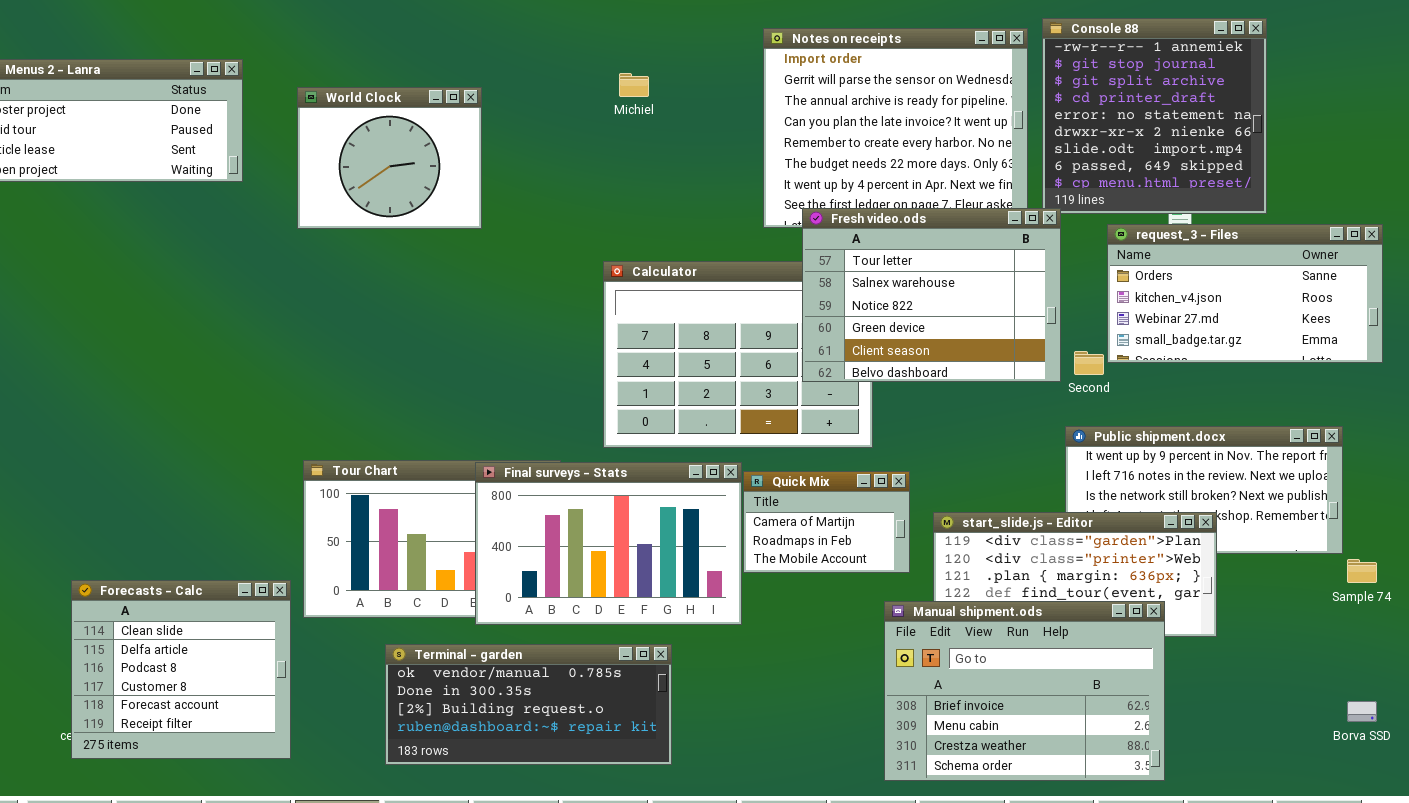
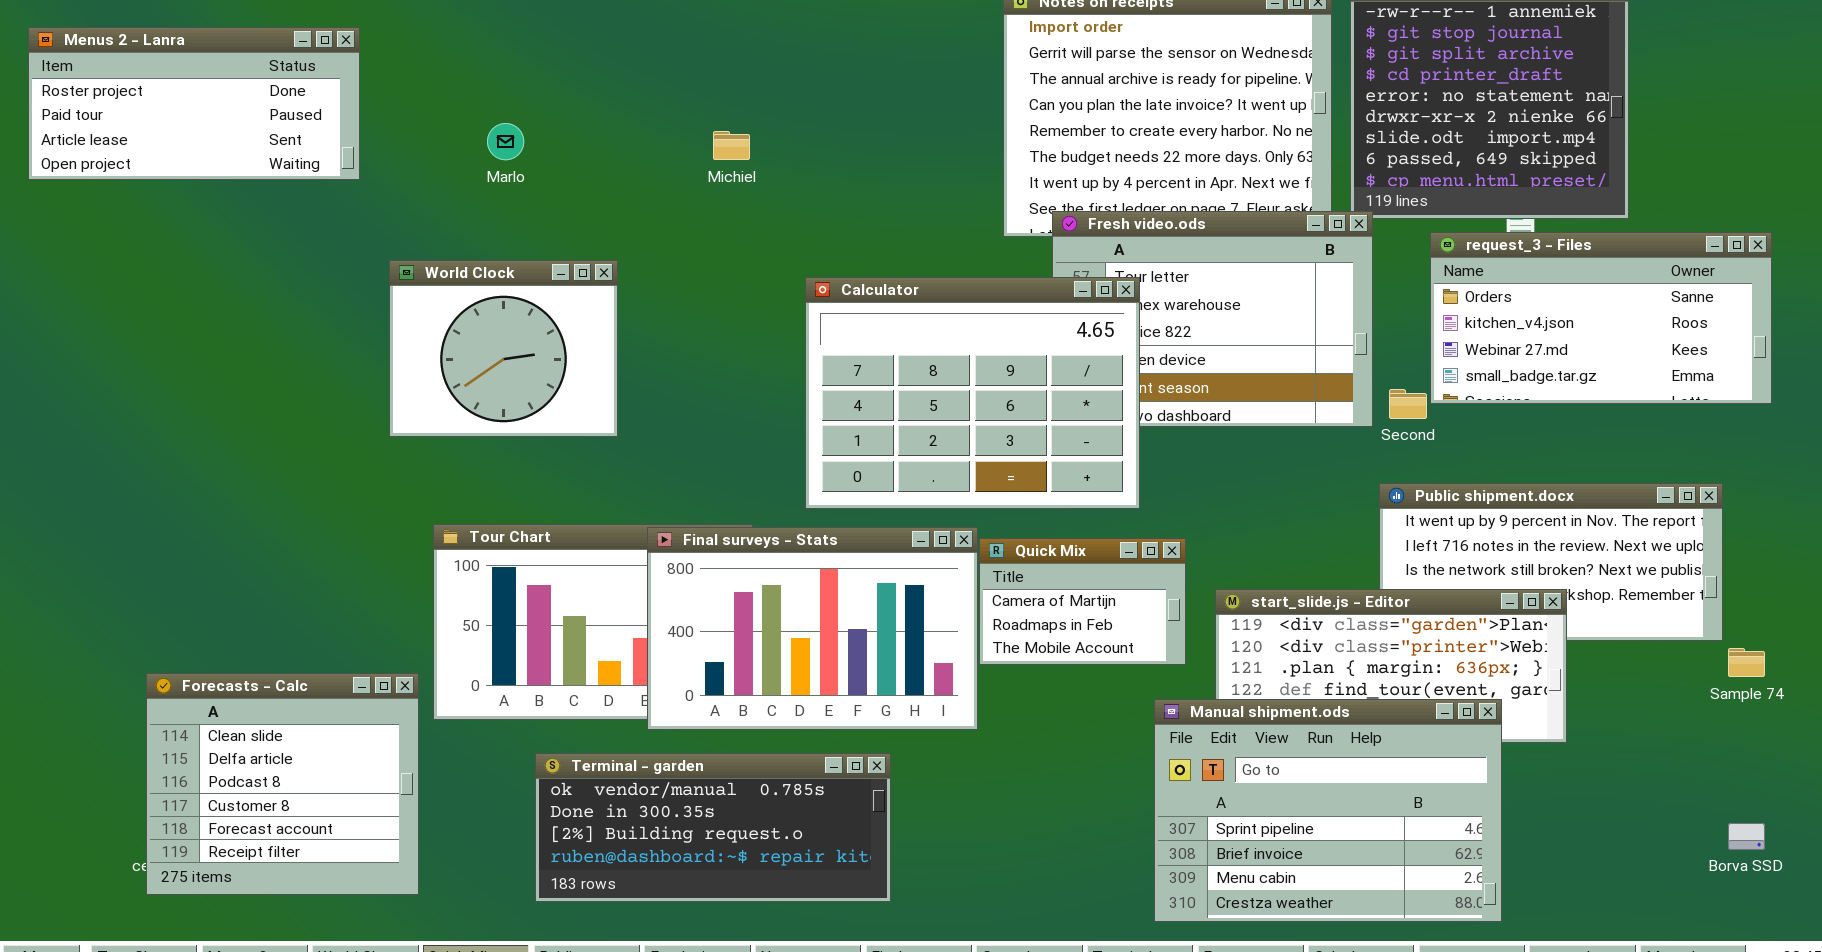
Michiel: [619,73,649,97] -> [713,131,750,160], moved
World Clock: [297,87,482,229] -> [389,260,618,437], moved
Calculator: [603,261,873,448] -> [805,277,1140,509], raised
Manual shipment.ods: [884,601,1165,781] -> [1154,699,1502,922], scrolled up 1 row

